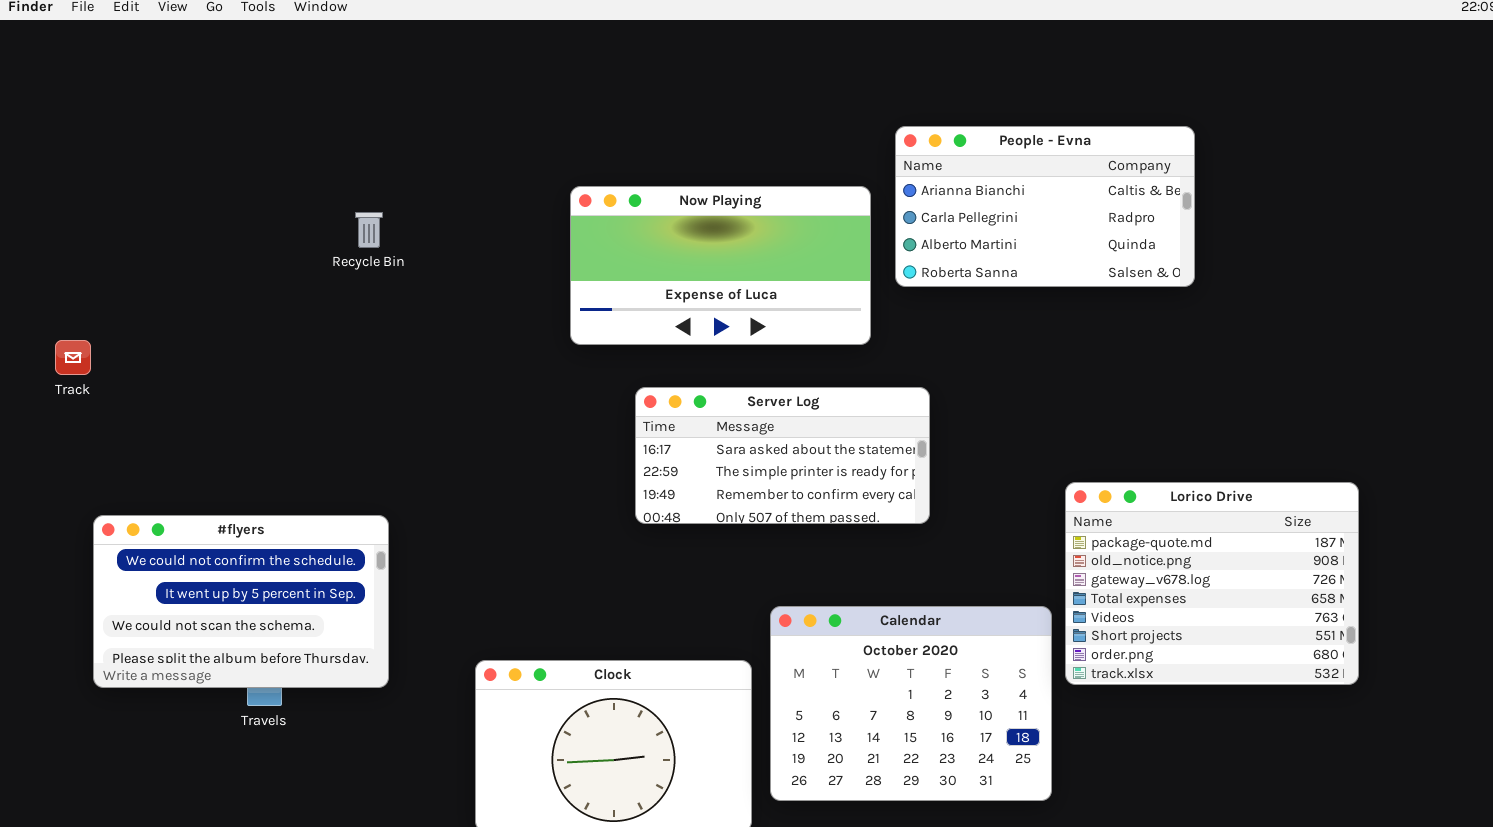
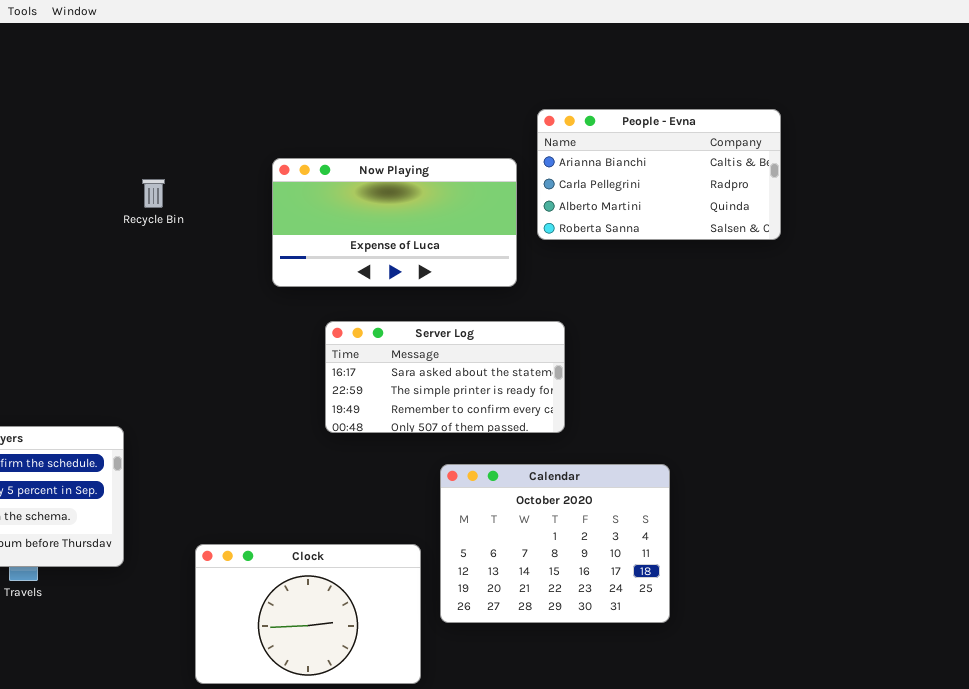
Recycle Bin: [355,212,383,248] -> [142,179,165,208], moved
Lorico Drive: [1065,482,1359,685] -> none, closed
Calendar: [770,606,1052,801] -> [440,464,670,623], moved

